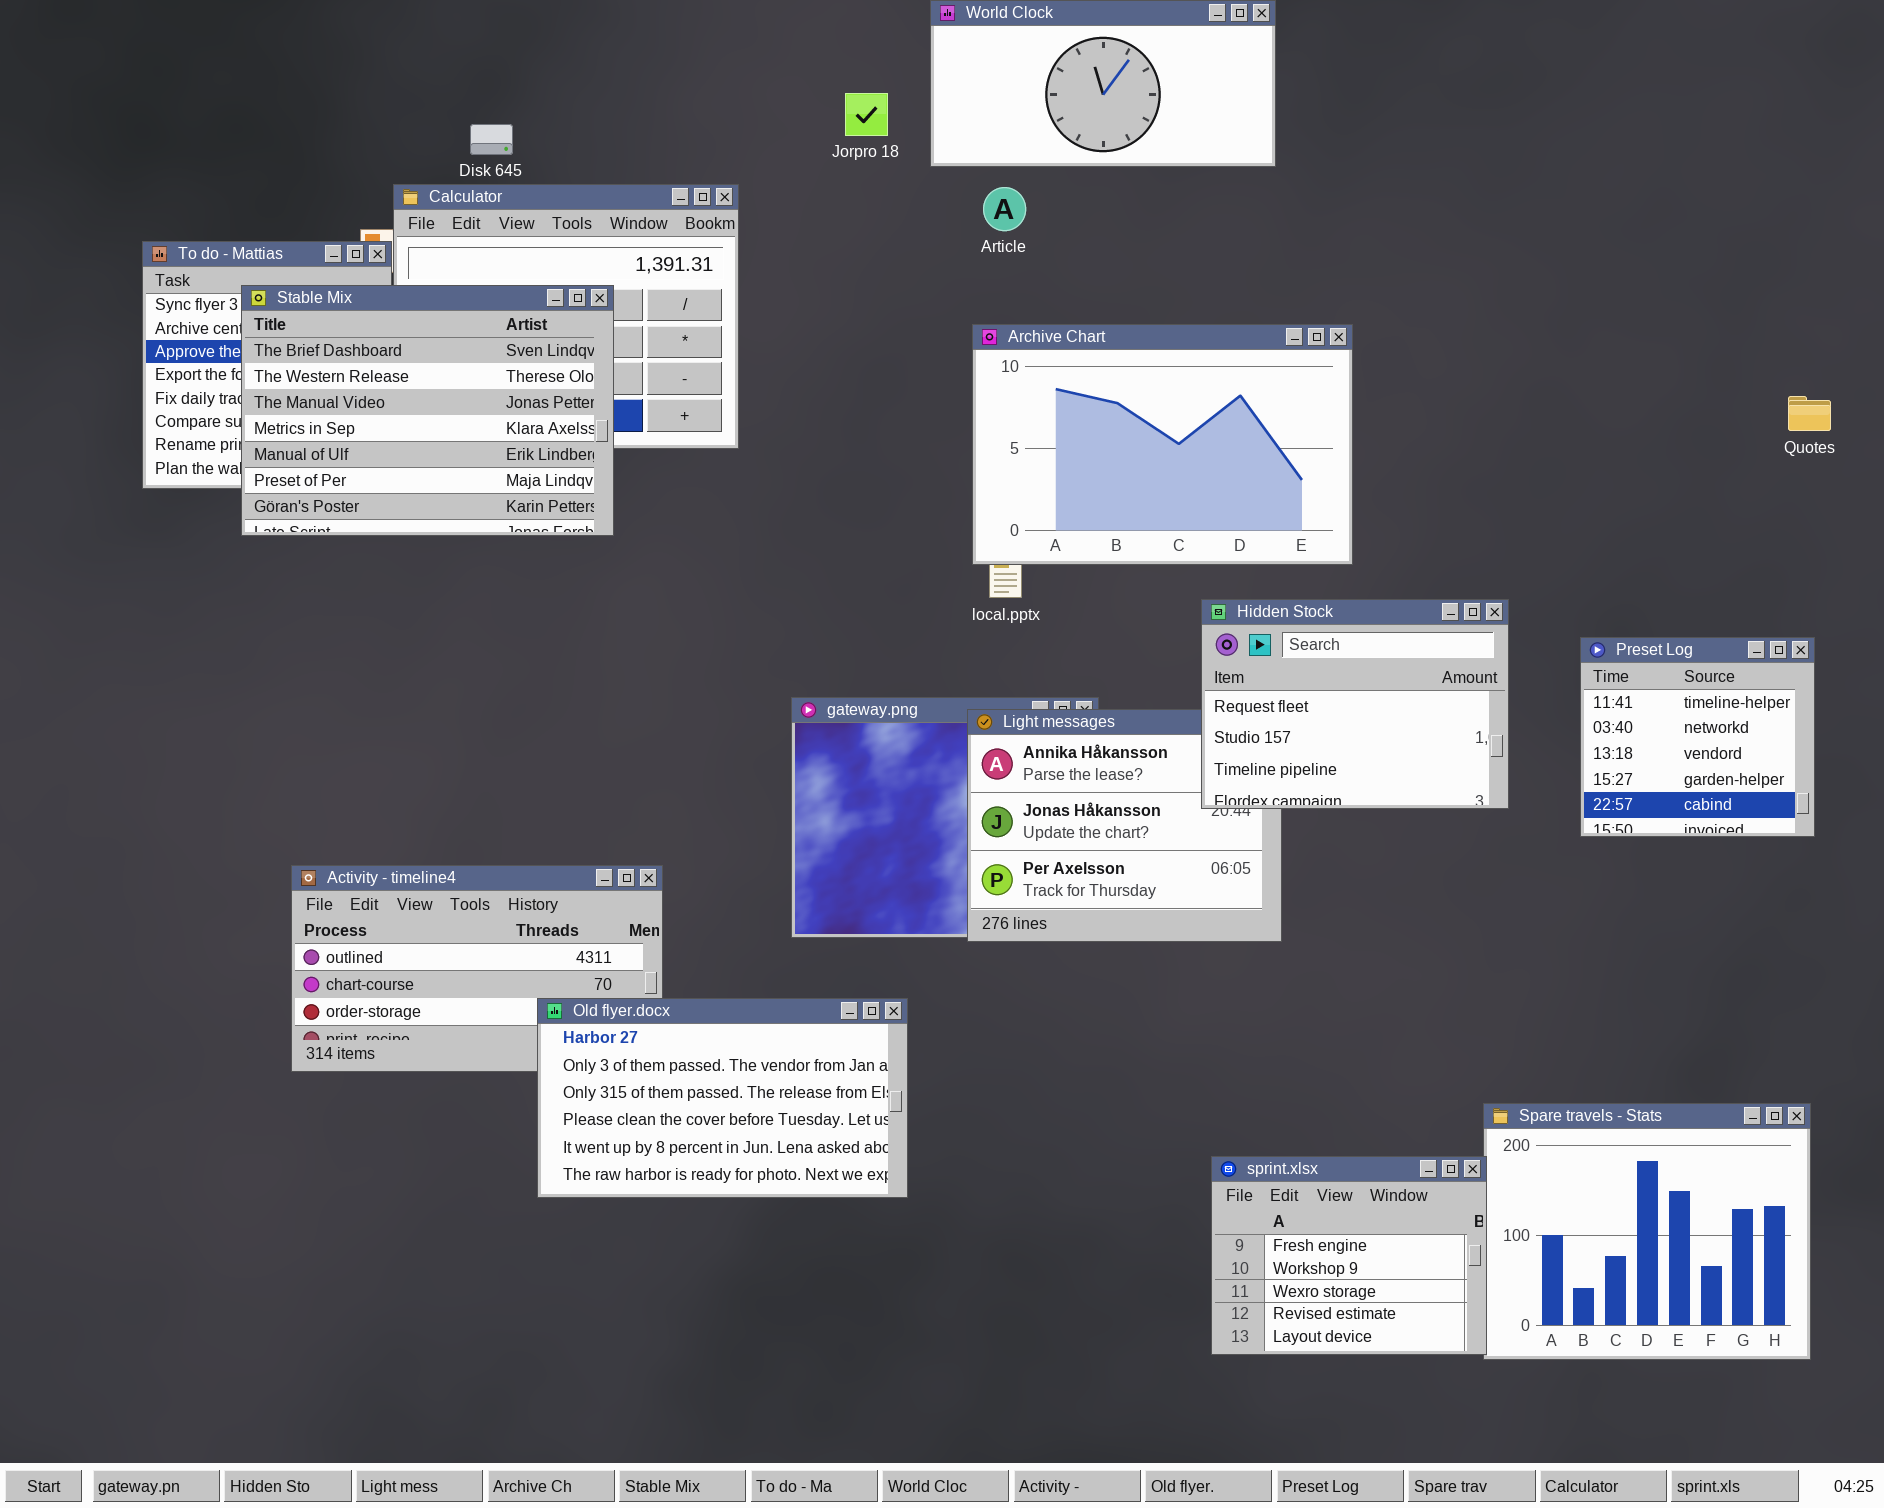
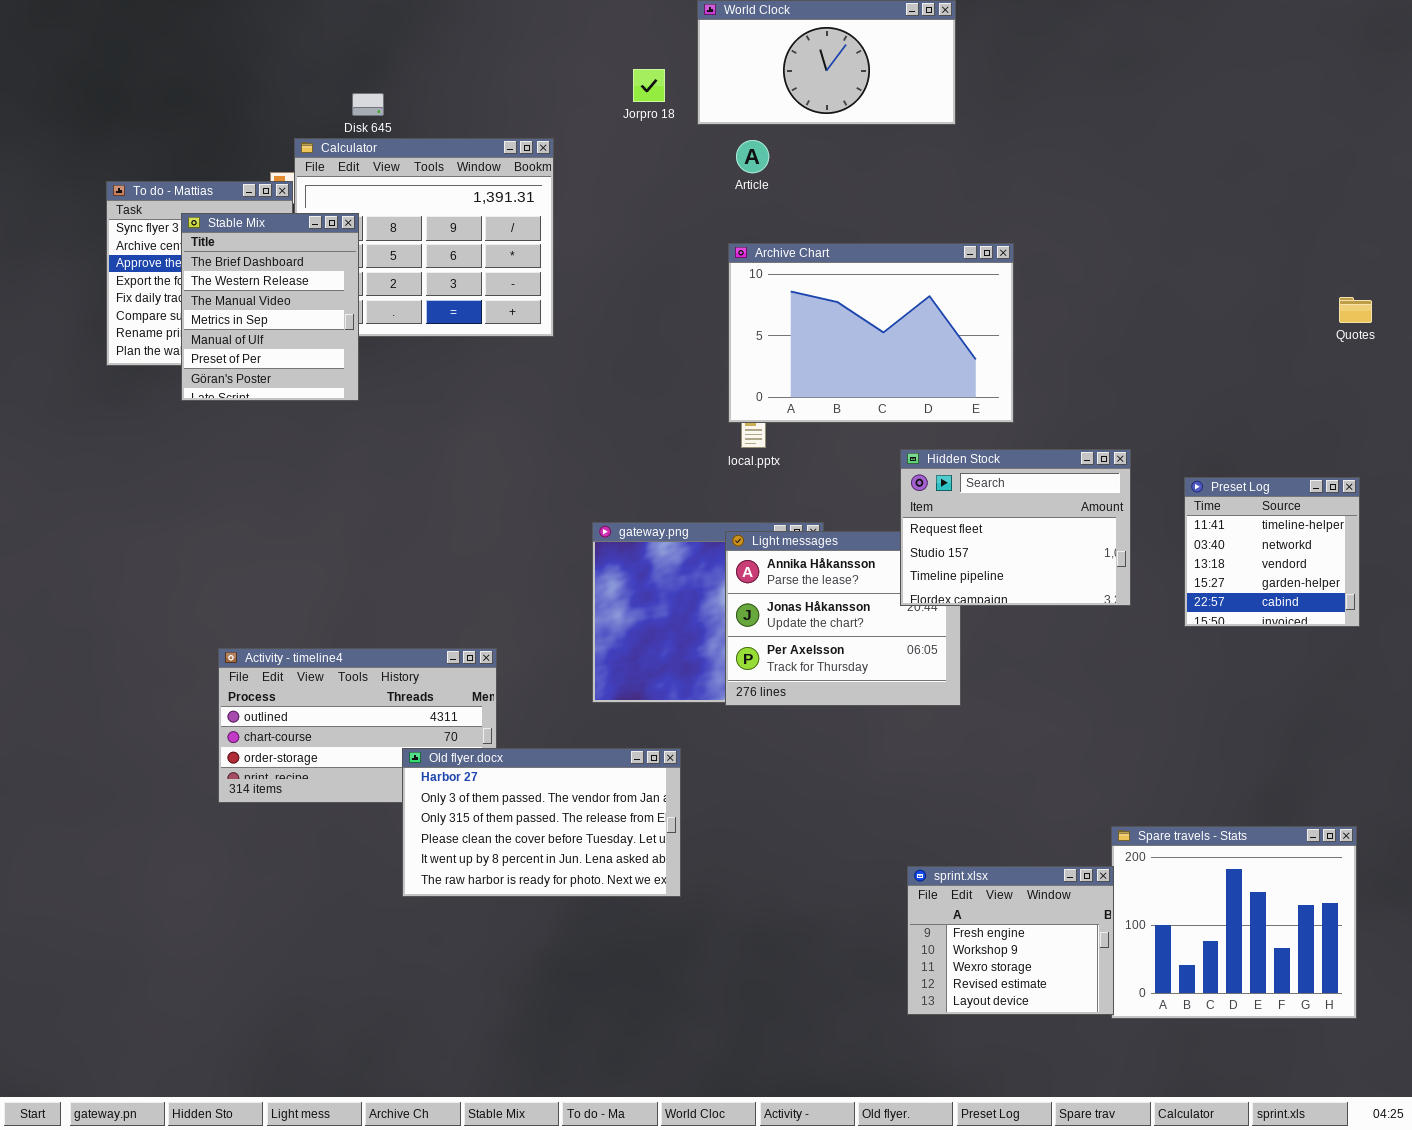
Stable Mix: [241,285,614,536] -> [181,213,359,401], resized

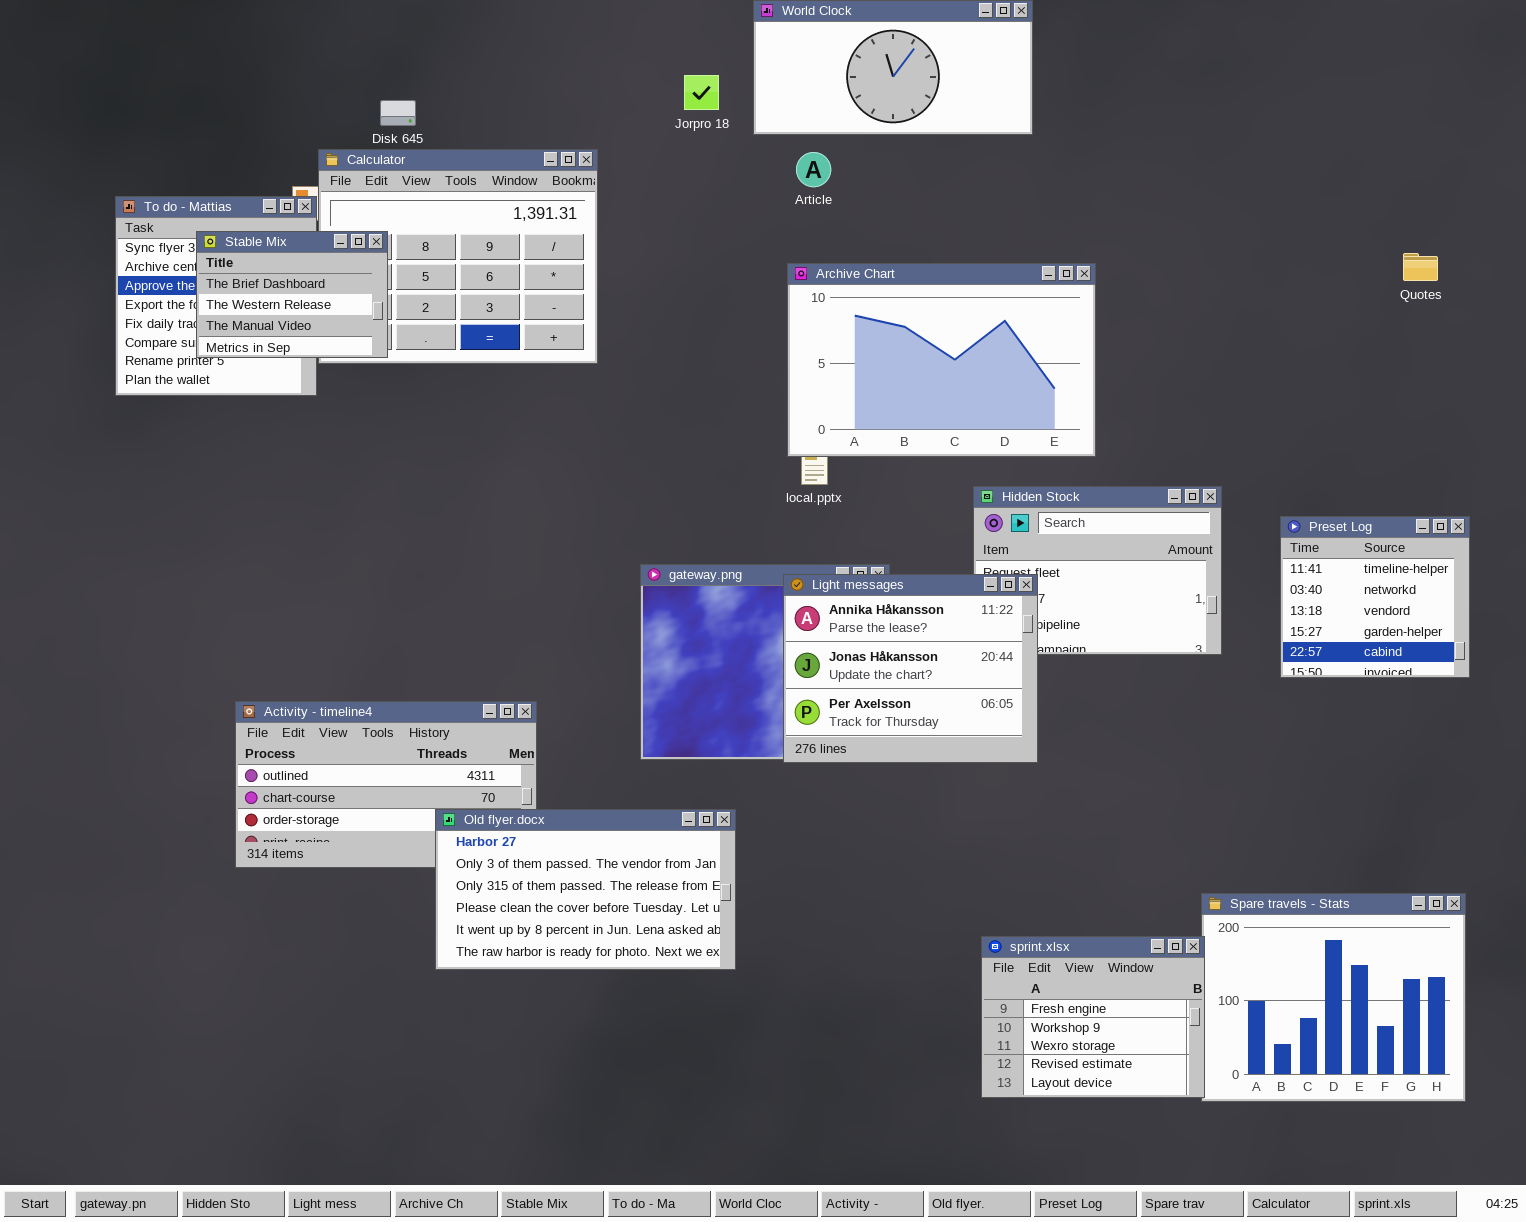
Stable Mix: [181,213,359,401] -> [196,231,388,358], resized
Quotes: [1339,297,1372,323] -> [1403,253,1438,281], moved
Light messages: [725,531,961,706] -> [783,574,1038,763], raised

